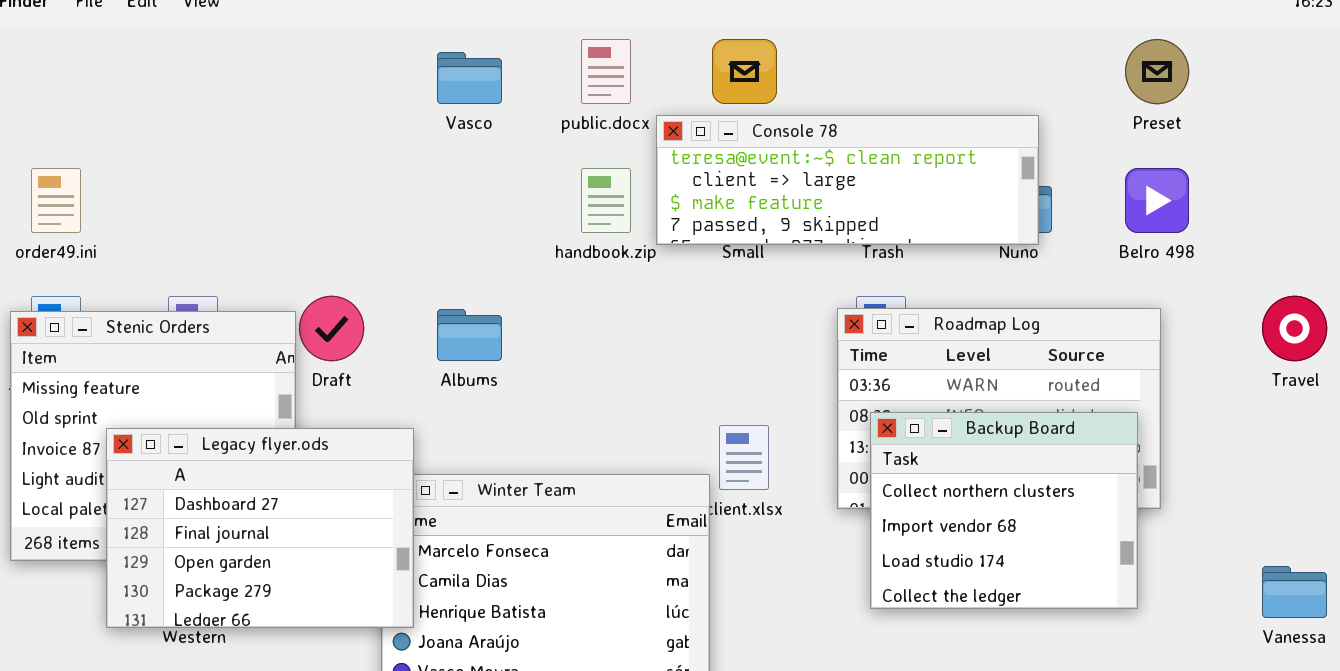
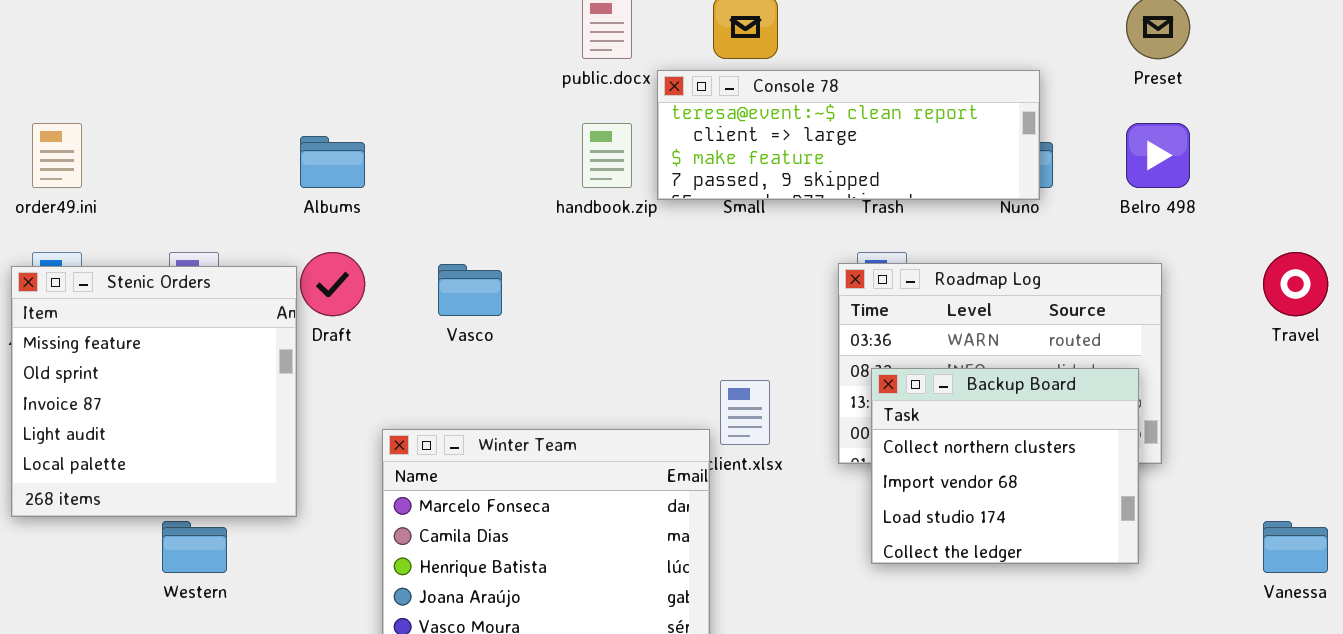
Vasco: [437,52,502,104] -> [438,264,502,316], moved
Albums: [437,309,502,361] -> [300,136,365,188], moved
Legacy flyer.ods: [106,428,414,628] -> none, closed

